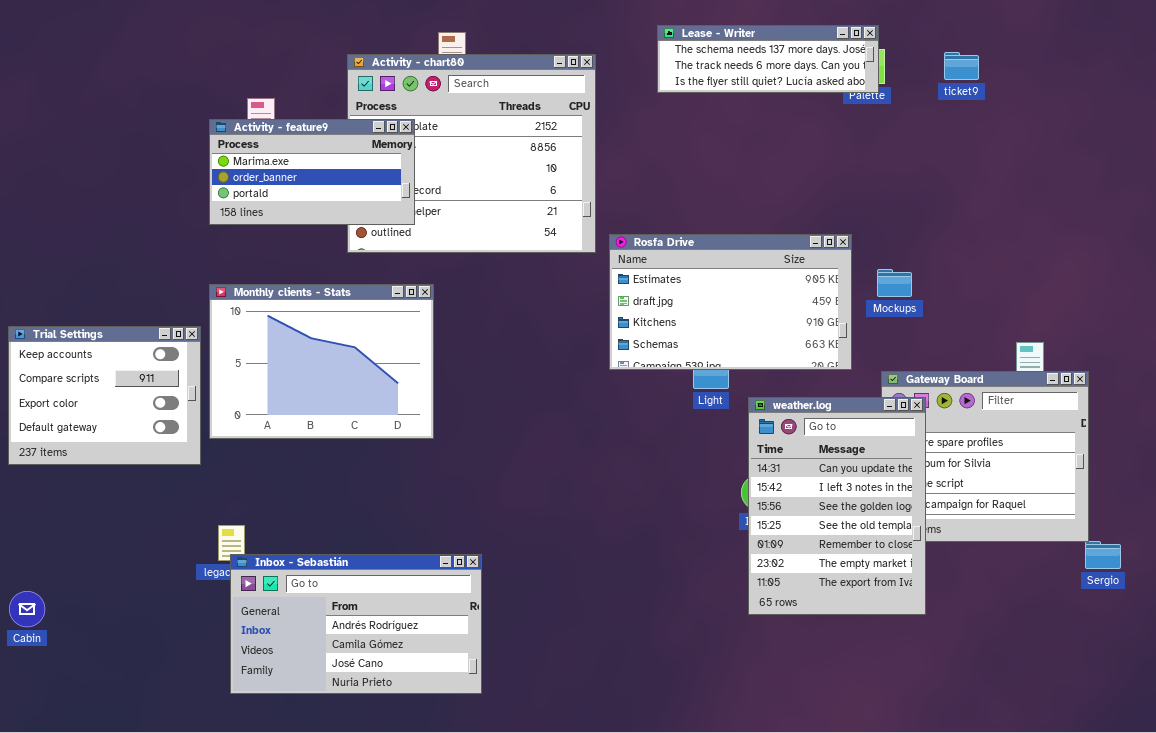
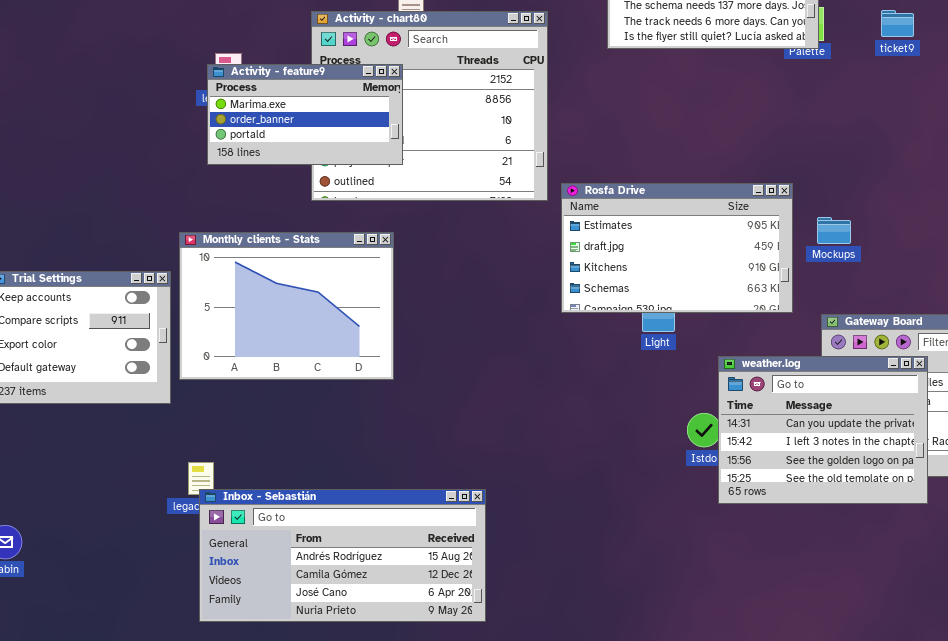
Activity - feature9: [209,119,415,225] -> [207,64,403,165], moved
weather.log: [748,397,926,615] -> [718,356,928,504], moved, resized
Inbox - Sebastián: [230,554,482,694] -> [199,489,486,622], resized

